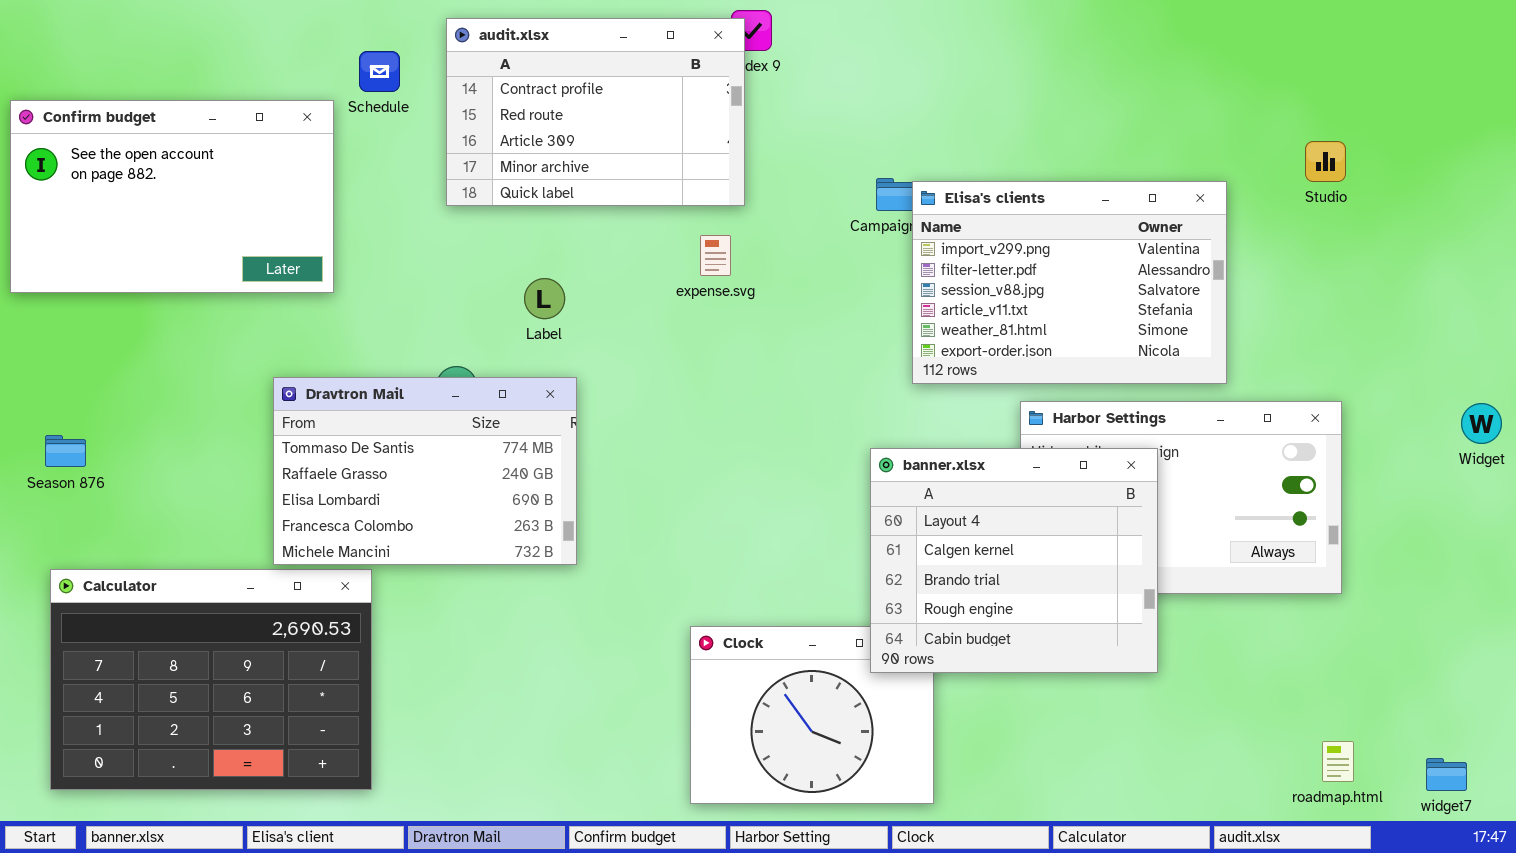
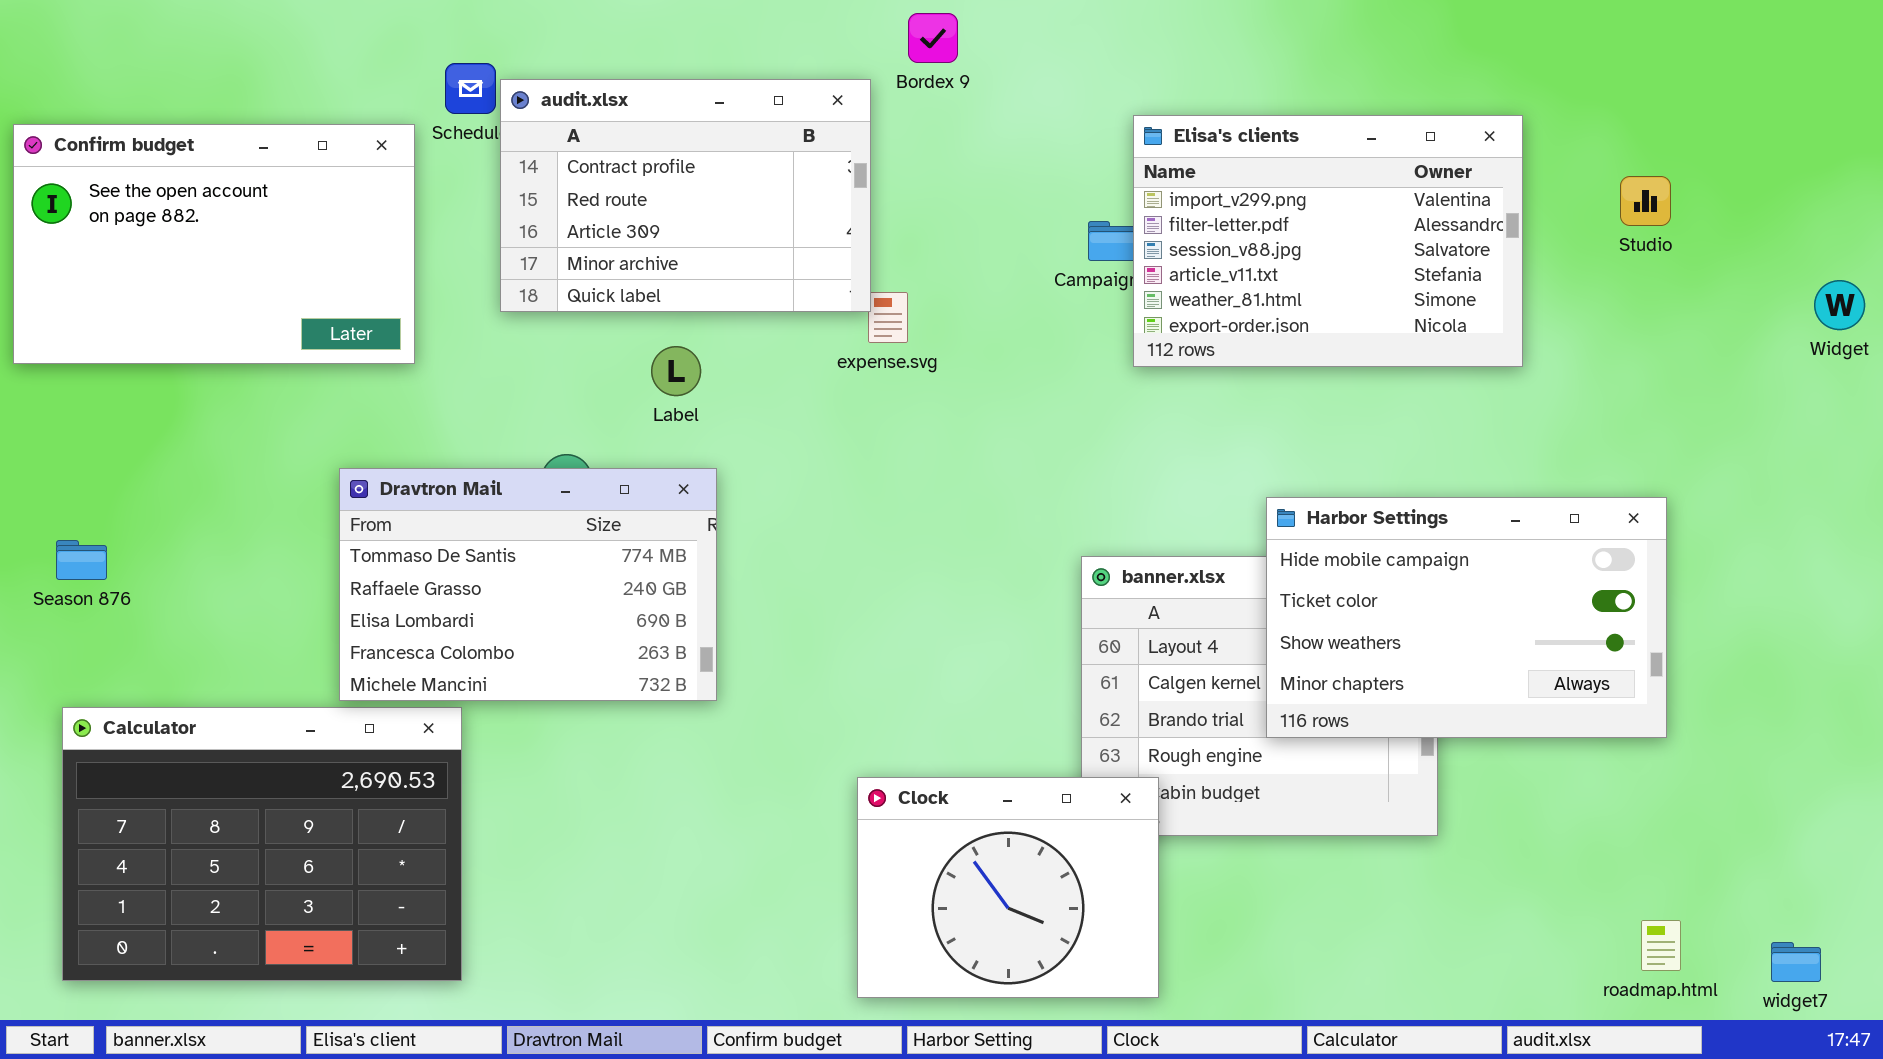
audit.xlsx: [446,18,745,206] -> [500,79,871,312], moved
Elisa's clients: [912,181,1227,384] -> [1133,115,1523,367], moved
Harbor Settings: [1020,401,1342,594] -> [1266,497,1667,738], raised
Widget: [1461,403,1502,444] -> [1814,280,1865,330], moved
Clock: [690,626,934,804] -> [857,777,1159,998], raised

